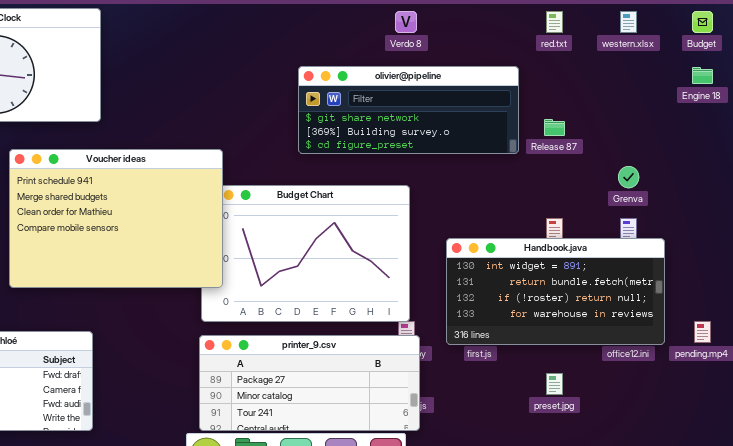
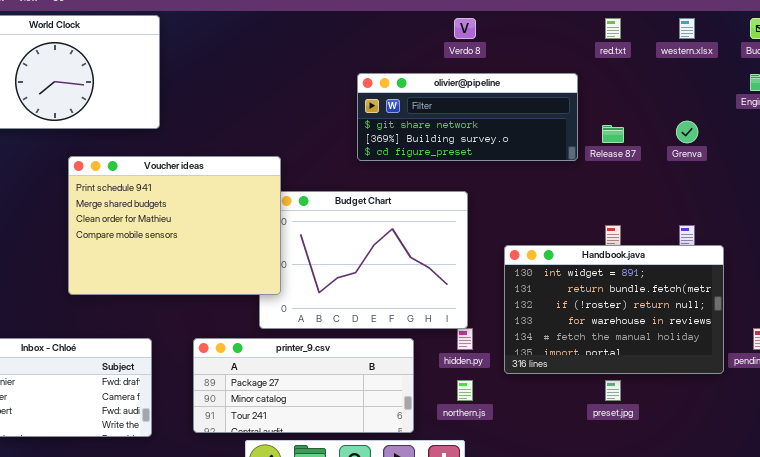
Grenva: [618,166,639,188] -> [676,121,698,143], moved
Handbook.java: [446,238,665,345] -> [504,245,724,374], resized
printer_9.csv: [199,335,420,431] -> [193,338,414,433], moved

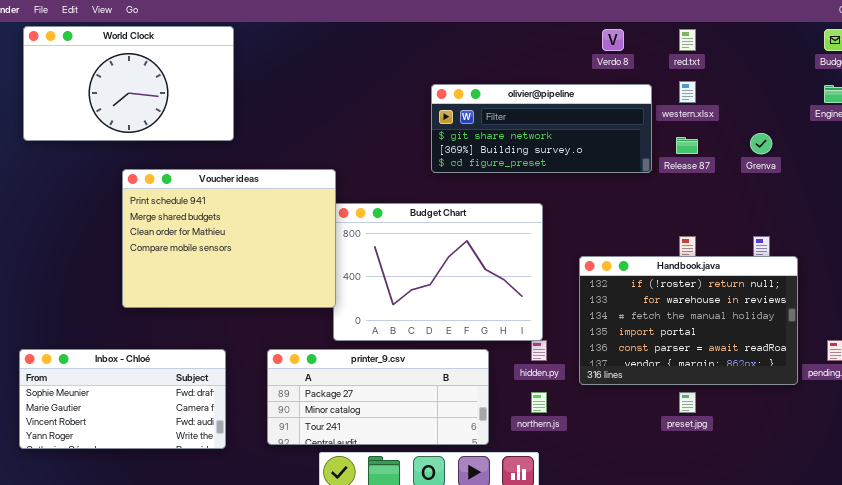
Verdo 8: [454,18,476,39] -> [602,29,624,51], moved
western.xlsx: [679,18,695,39] -> [679,81,696,103], moved
Voucher ideas: [68,156,281,295] -> [122,169,336,308], moved
Handbook.java: [504,245,724,374] -> [579,256,798,385], scrolled down 2 rows

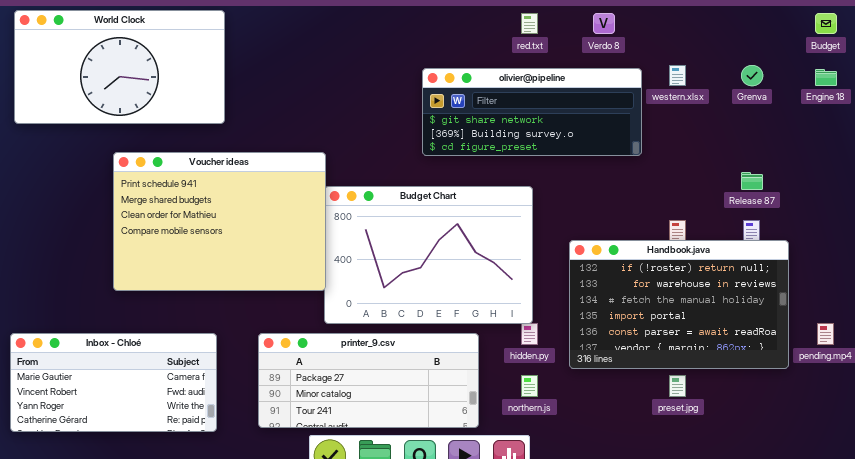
red.txt: [679,29,696,51] -> [521,13,538,34], moved
Grenva: [750,133,772,154] -> [741,65,763,86], moved
Release 87: [676,137,698,154] -> [741,172,763,190], moved
Inbox - Chloé: [19,349,226,449] -> [10,333,217,432], scrolled down 1 row

